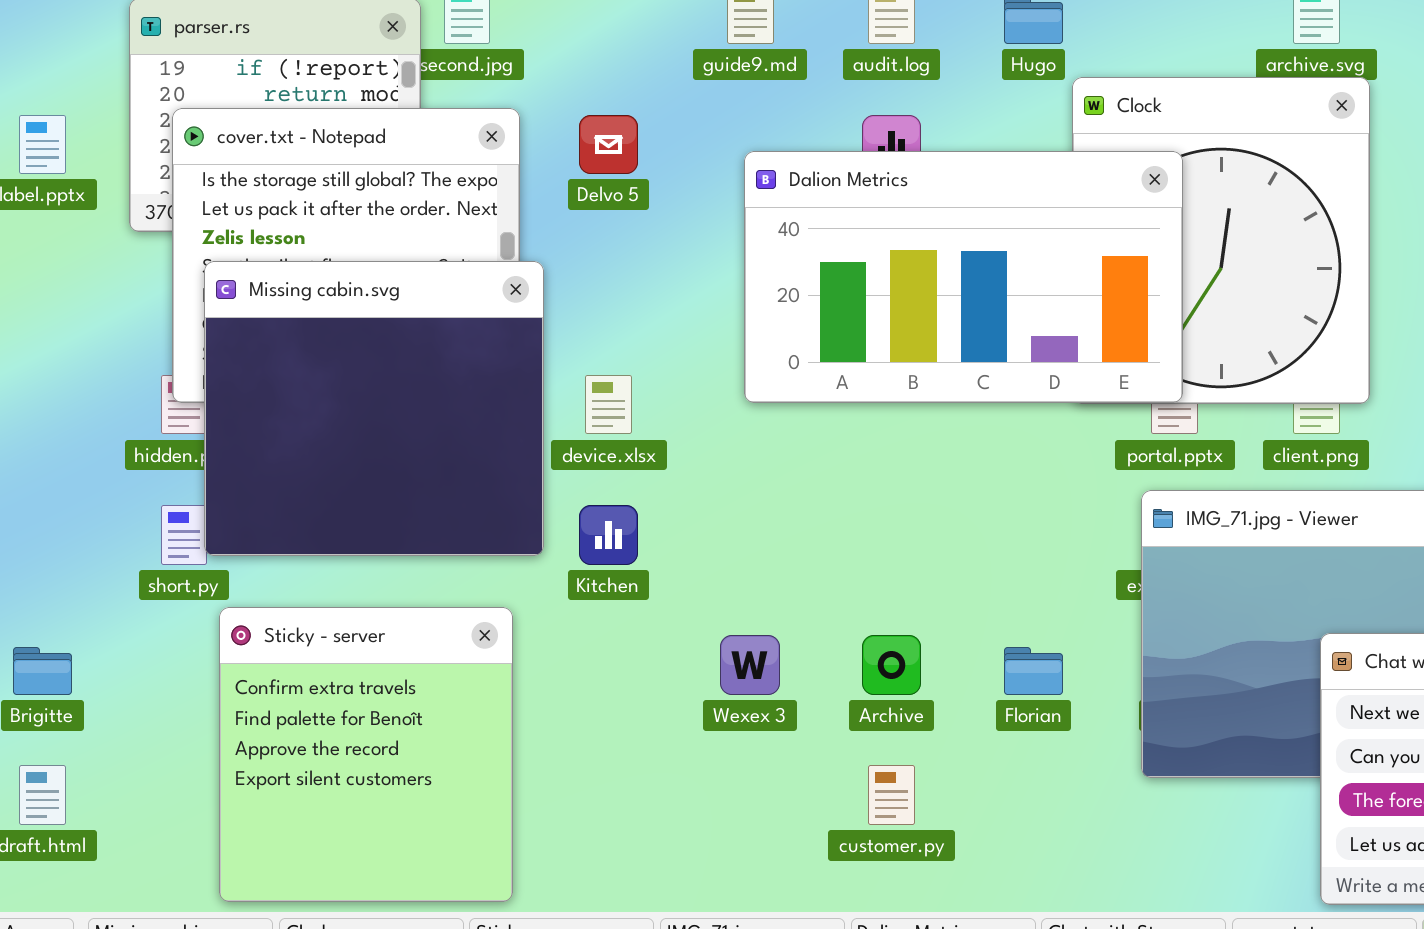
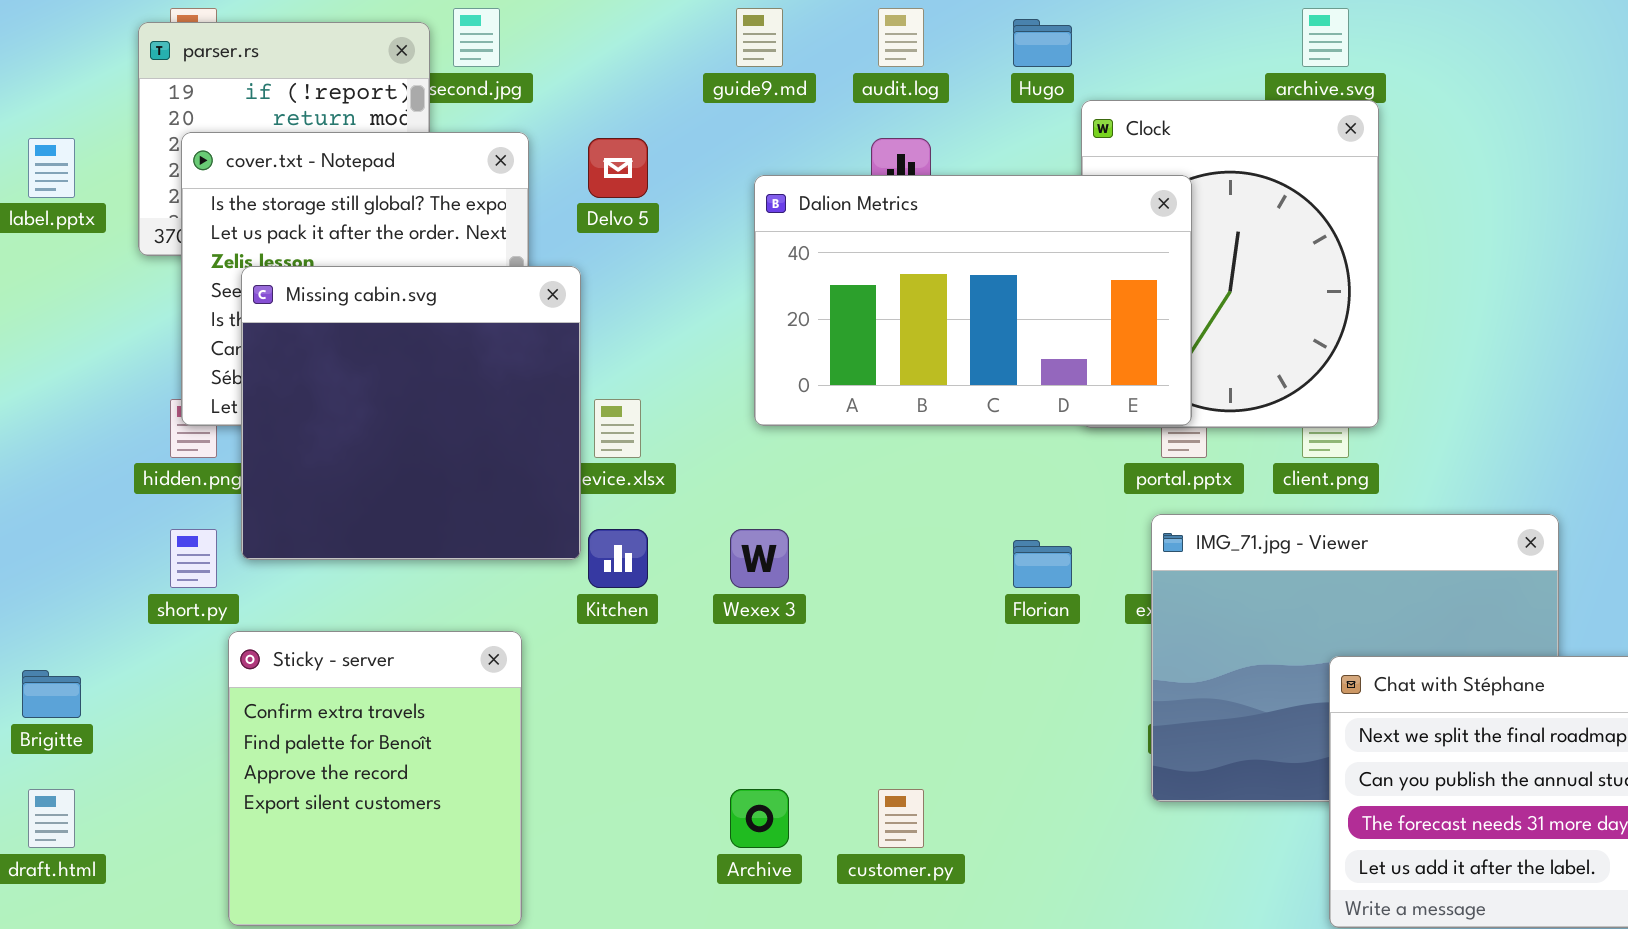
Missing cabin.svg: [204,261,544,556] -> [241,266,581,560], moved
Wexex 3: [720,635,780,695] -> [730,529,789,588], moved
Archive: [862,635,921,695] -> [730,789,789,848], moved
Florian: [1004,647,1063,695] -> [1013,540,1072,588], moved

